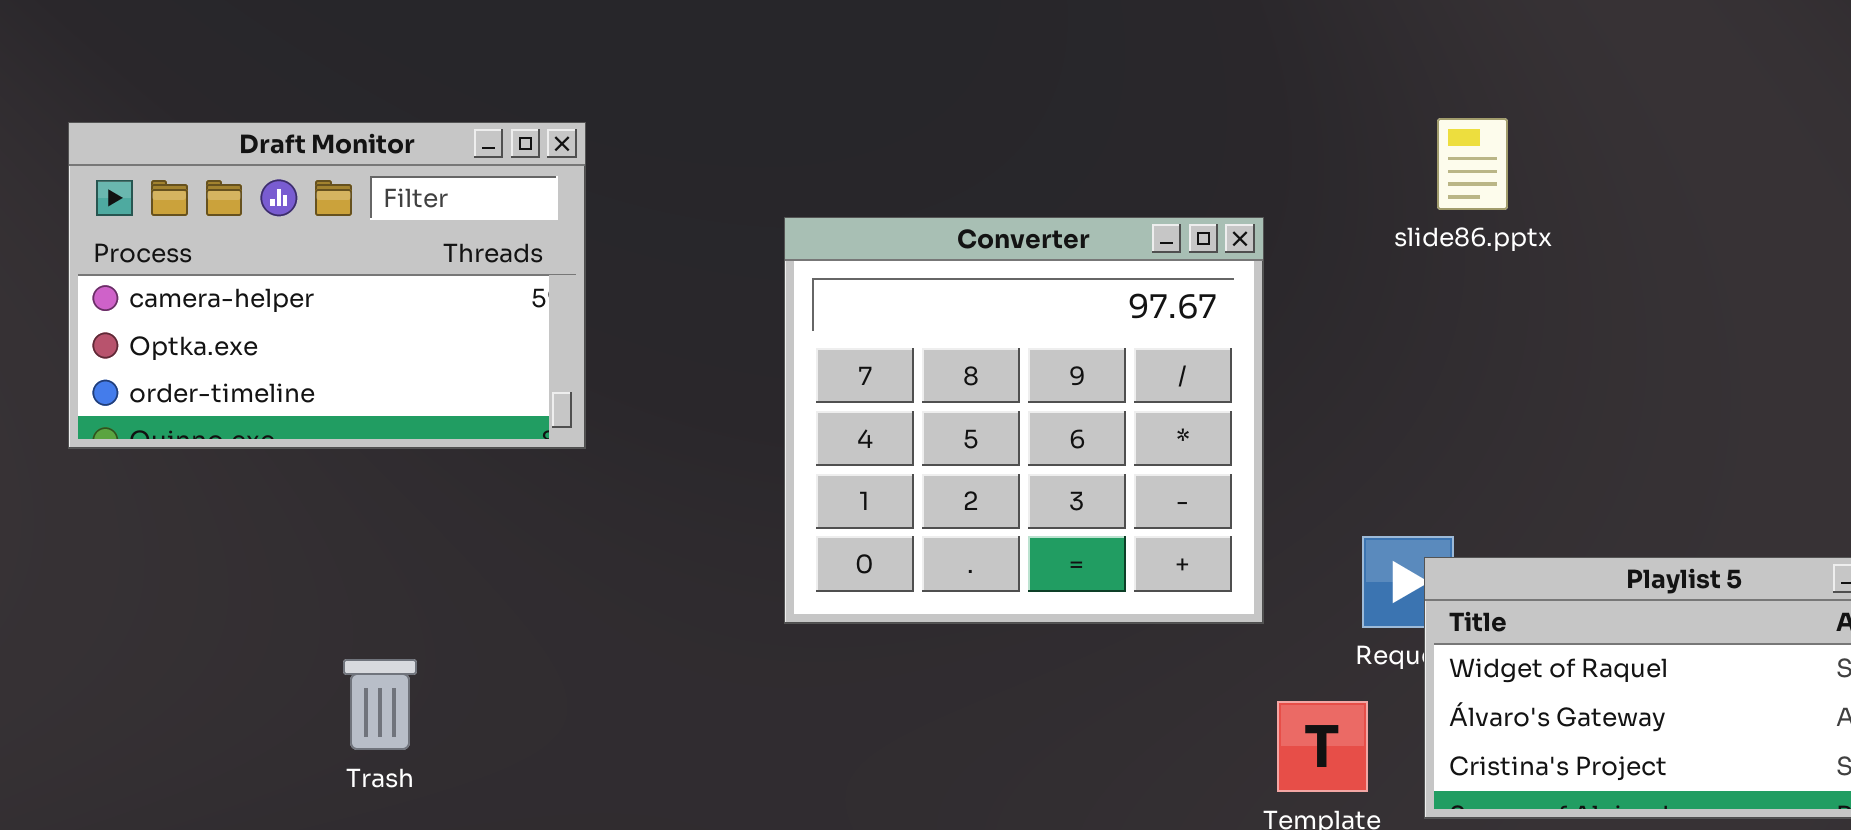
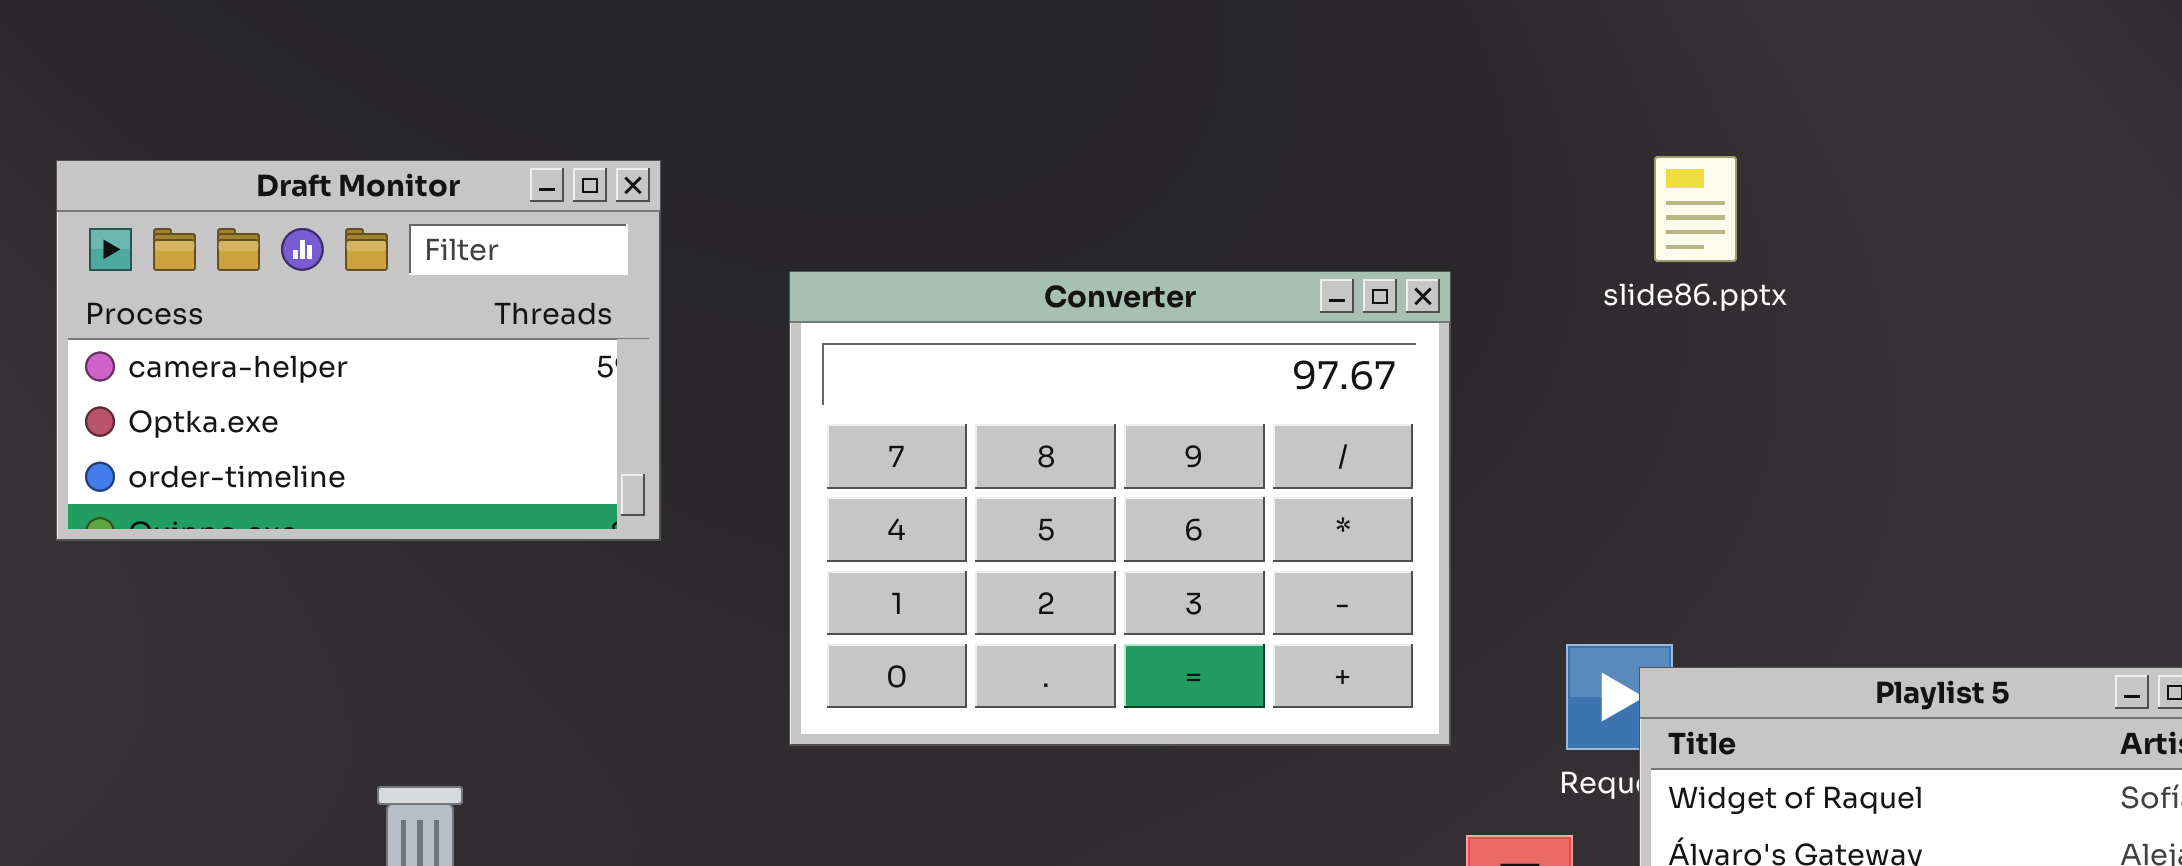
Converter: [784,217,1264,624] -> [789,271,1451,746], resized

